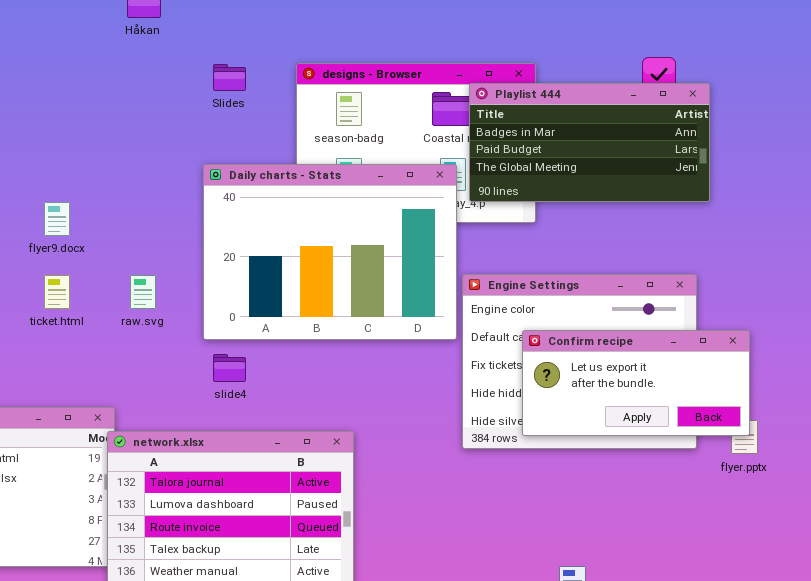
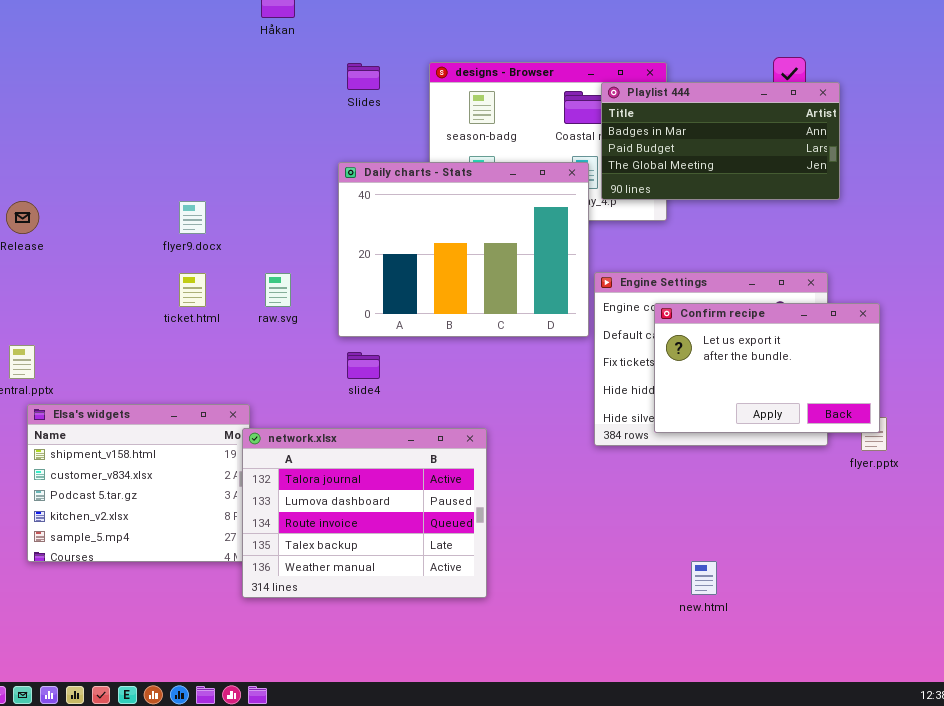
Confirm recipe: [522,330,750,436] -> [654,303,880,433], resized

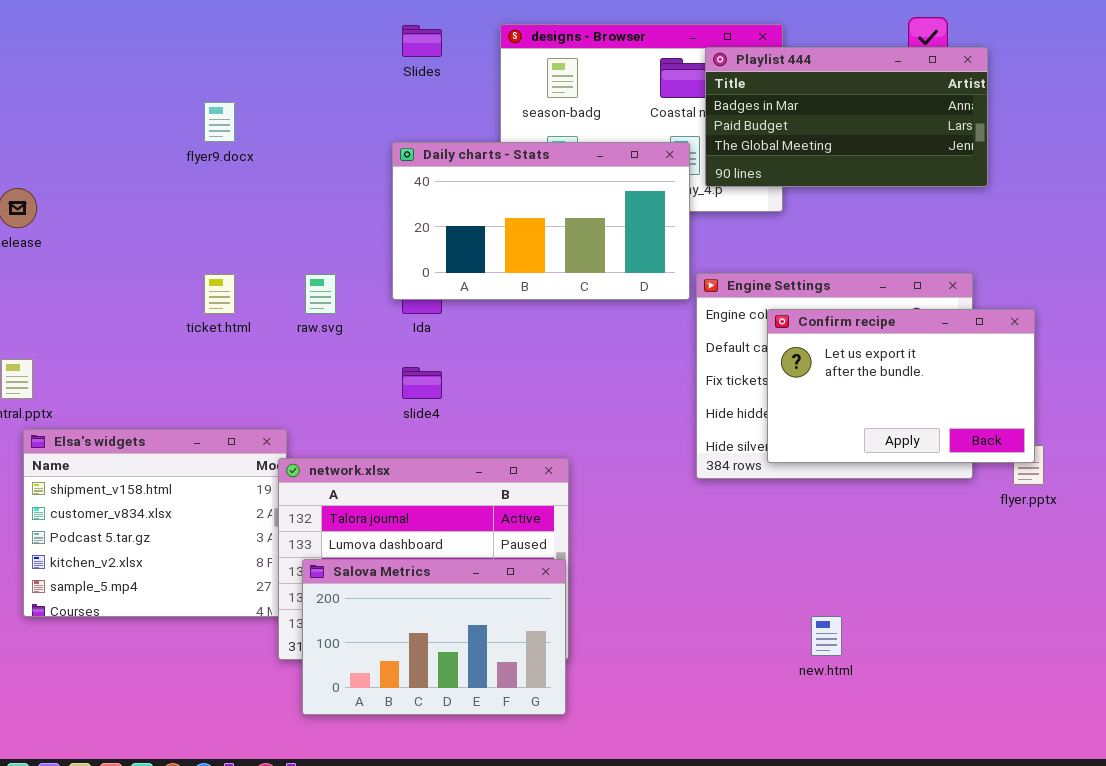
Daily charts - Stats: [338,162,589,337] -> [392,142,690,300], resized
flyer9.docx: [179,201,206,234] -> [204,102,235,142], moved
Salova Metrics: none -> [302,559,566,715], opened

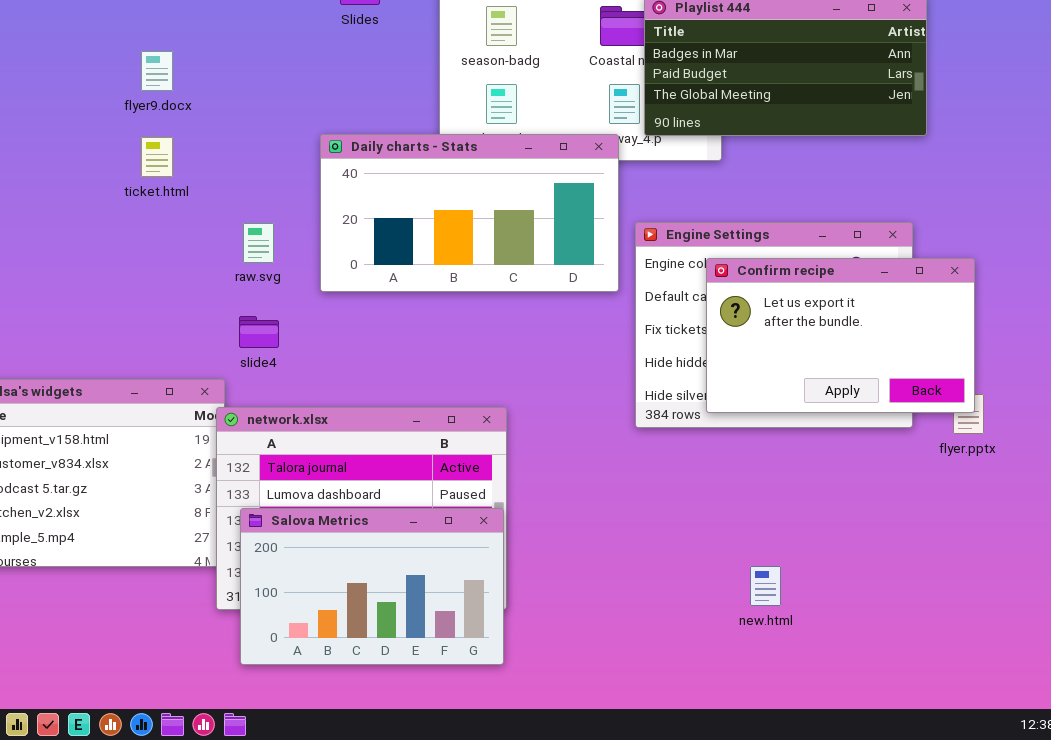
Daily charts - Stats: [392,142,690,300] -> [320,134,619,292], moved
ticket.html: [204,274,235,314] -> [141,137,173,177], moved
slide4: [402,367,442,399] -> [239,316,279,348], moved

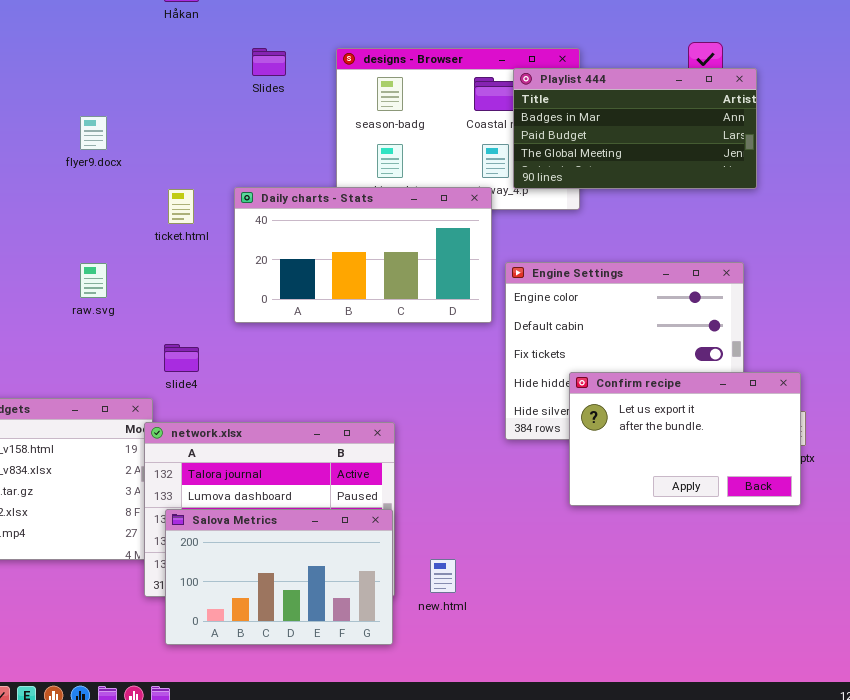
ticket.html: [141,137,173,177] -> [168,189,194,224], moved
raw.svg: [243,223,274,263] -> [80,263,107,298], moved
Confirm recipe: [706,258,975,413] -> [569,372,801,506], moved
new.html: [750,566,781,606] -> [430,559,456,593], moved

